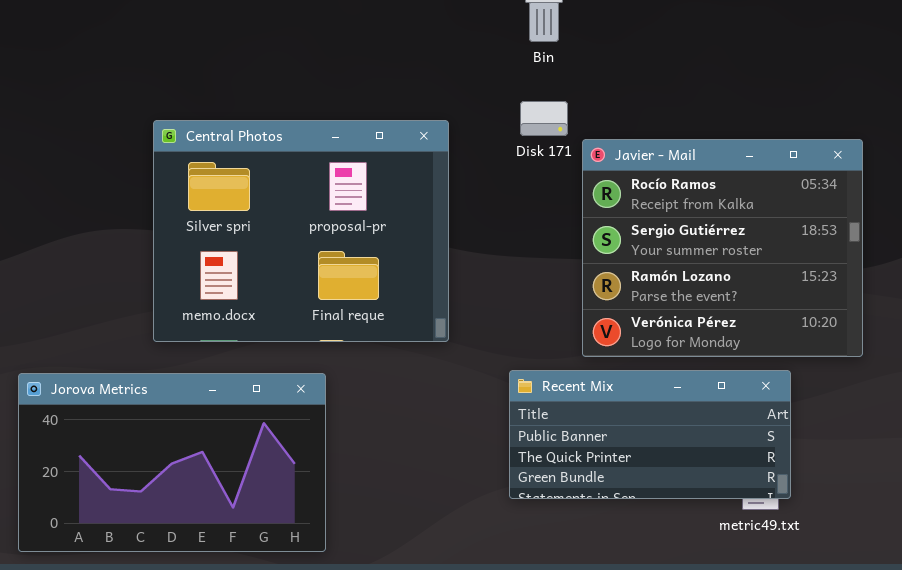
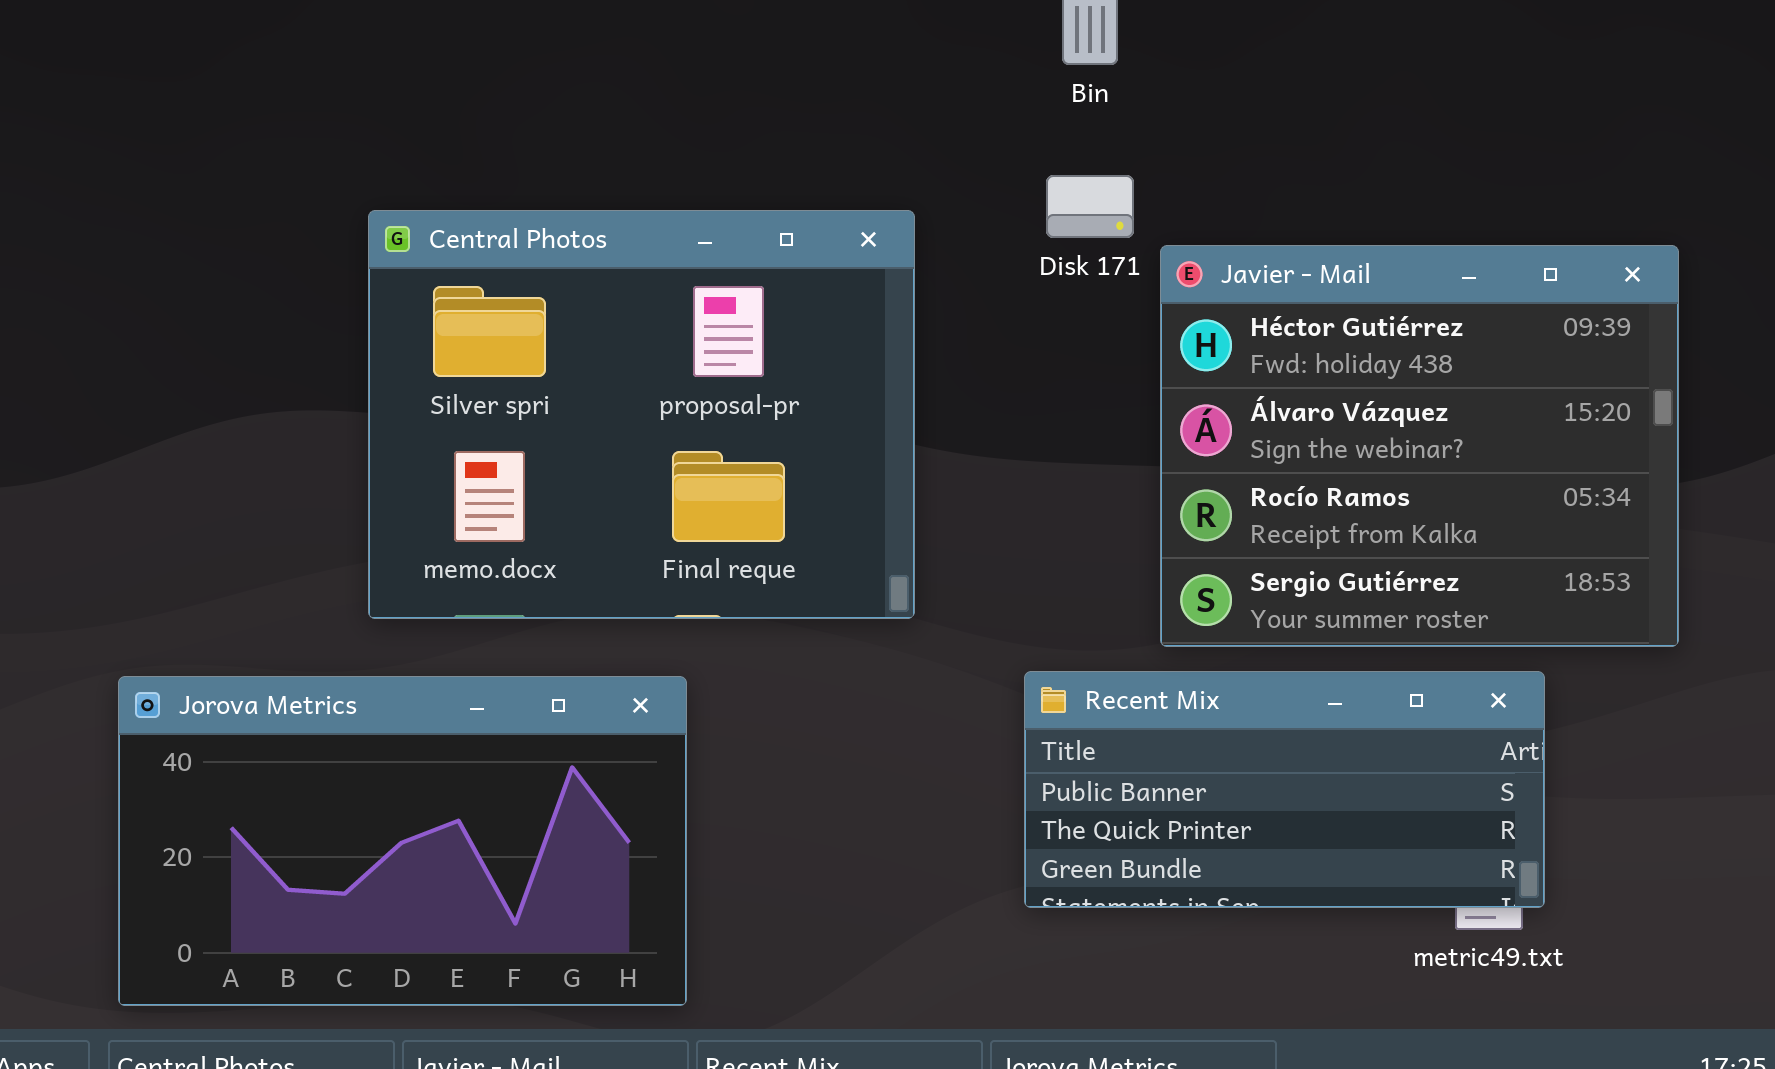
Javier - Mail: [582,139,863,357] -> [1160,245,1679,647], scrolled up 2 rows

